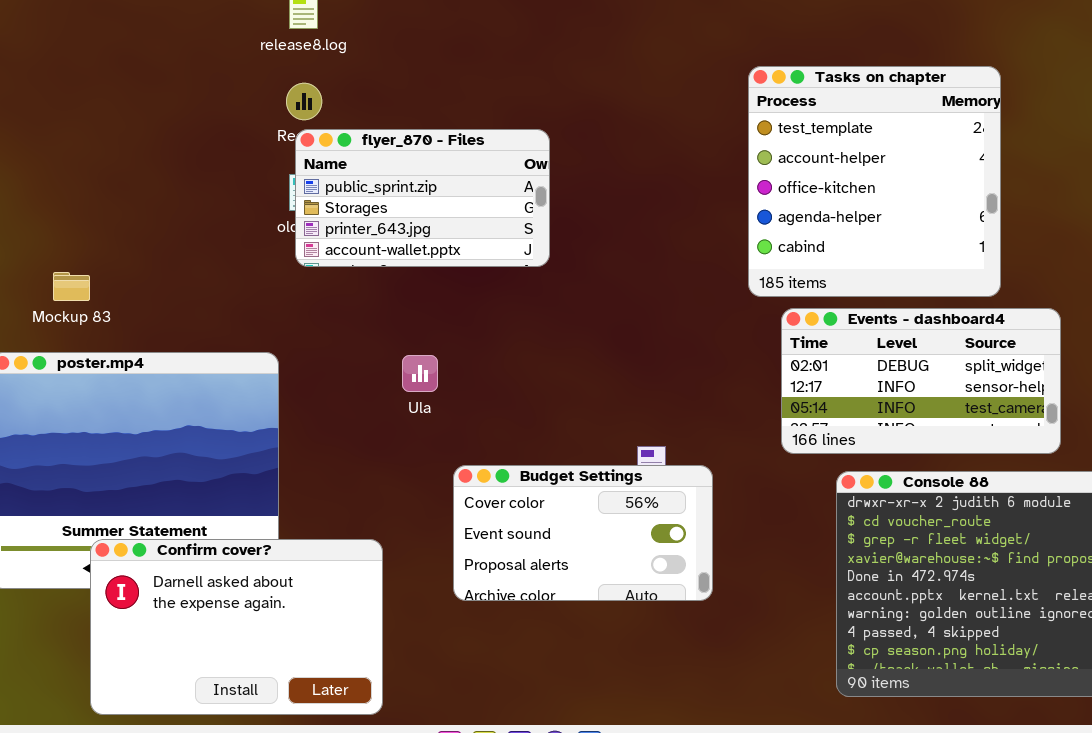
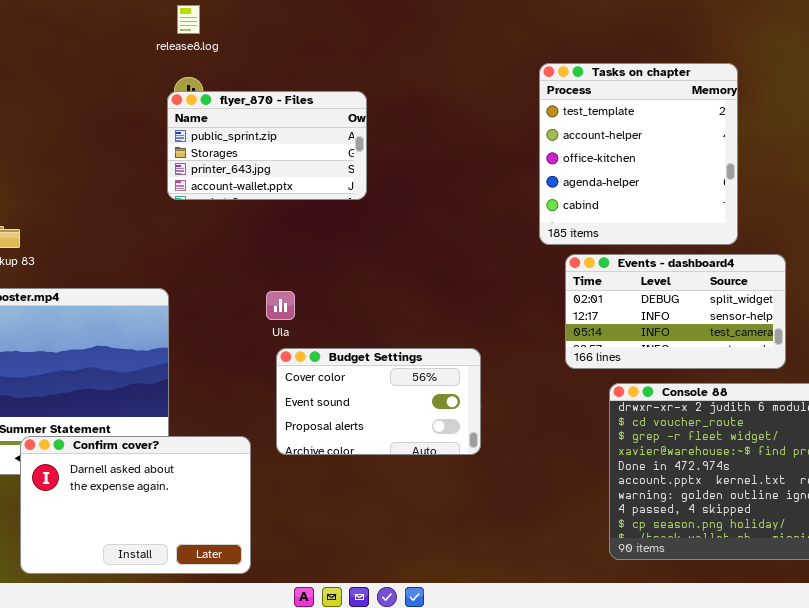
flyer_870 - Files: [295,129,550,267] -> [167,91,367,200], moved
Budget Settings: [453,465,713,601] -> [276,348,481,455], moved

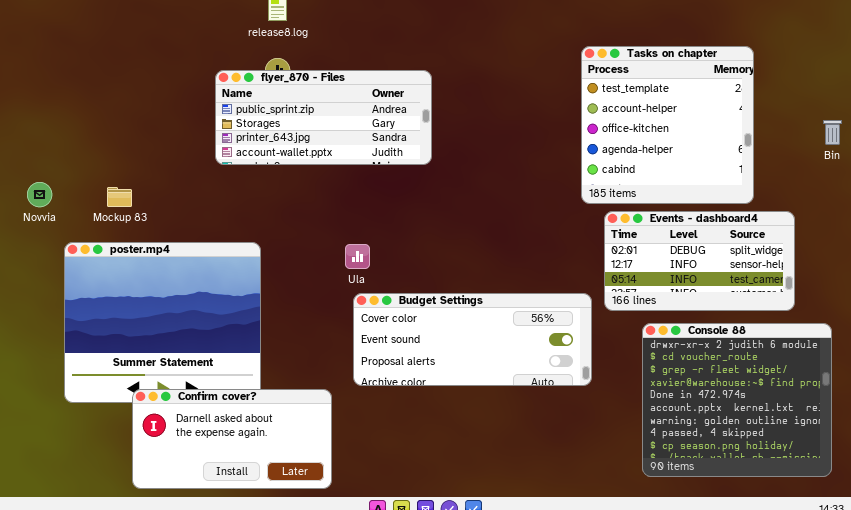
flyer_870 - Files: [167,91,367,200] -> [215,70,432,165], resized
Budget Settings: [276,348,481,455] -> [353,293,592,386], resized
Confirm cover?: [20,436,251,574] -> [132,389,332,489], resized

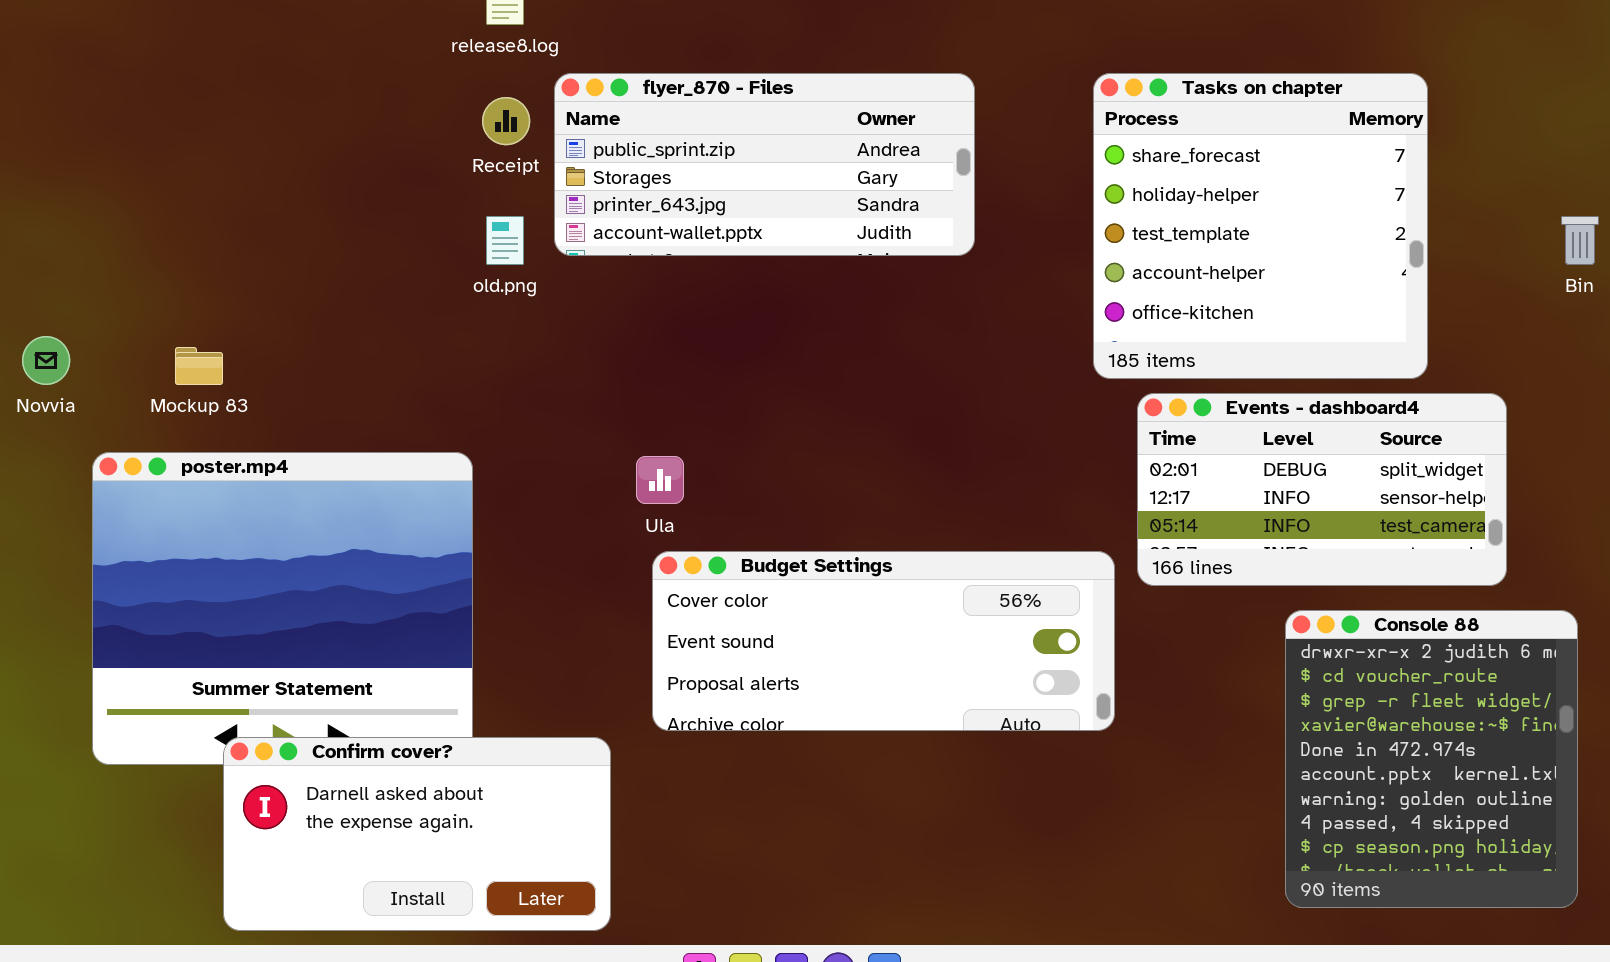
Tasks on chapter: [581,46,754,204] -> [1093,73,1428,379], scrolled up 2 rows
flyer_870 - Files: [215,70,432,165] -> [554,73,975,256], moved
Console 88: [642,323,832,477] -> [1285,610,1578,908], resized

